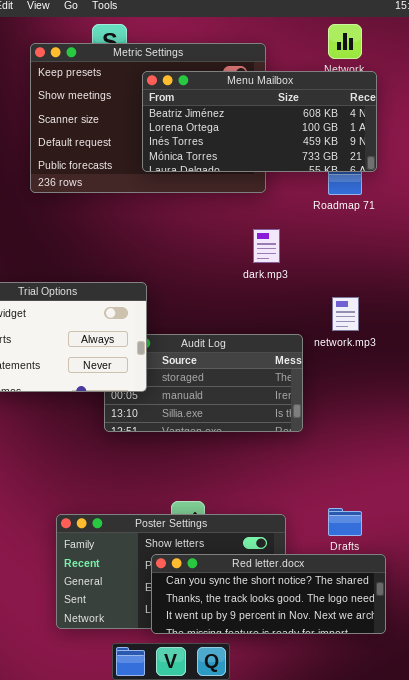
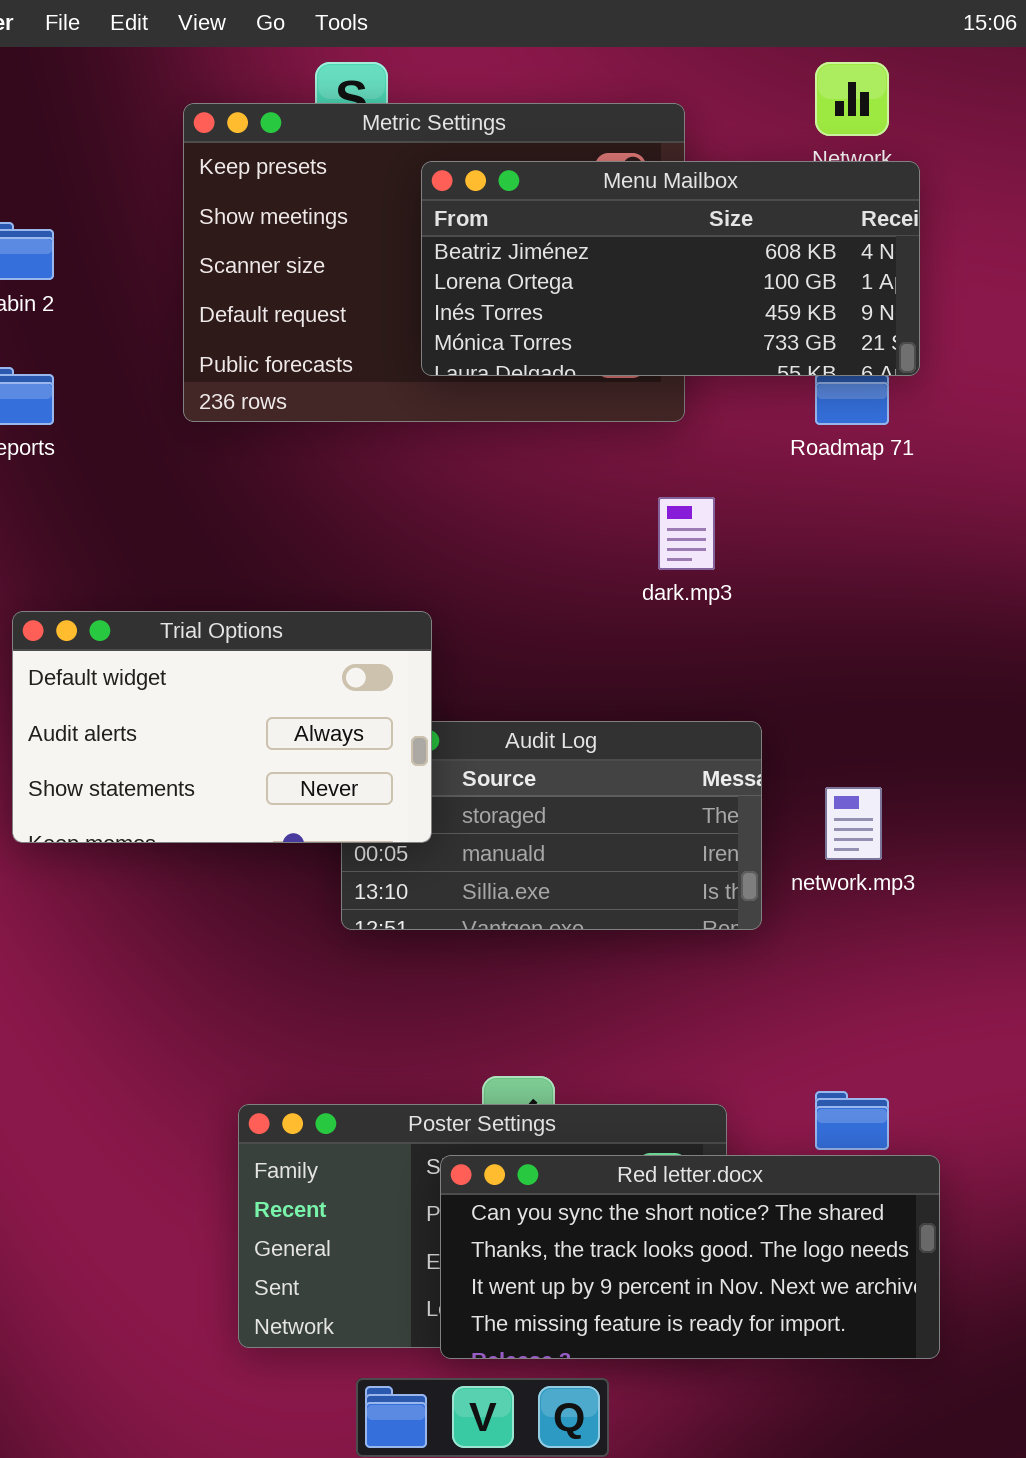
network.mp3: [332,297,359,331] -> [825,787,882,860], moved
Red letter.docx: [151,554,386,634] -> [440,1155,940,1359], resized

